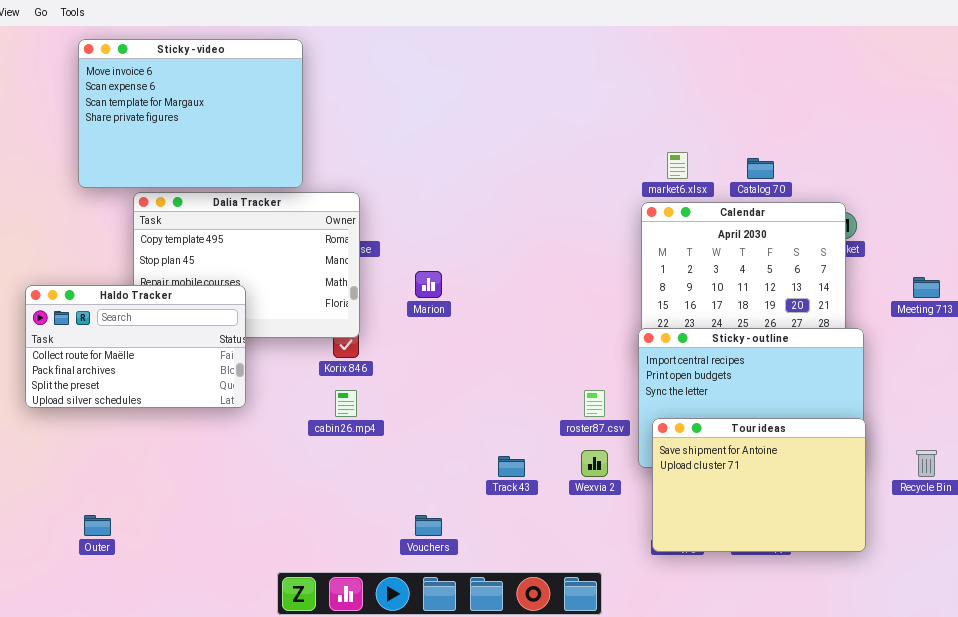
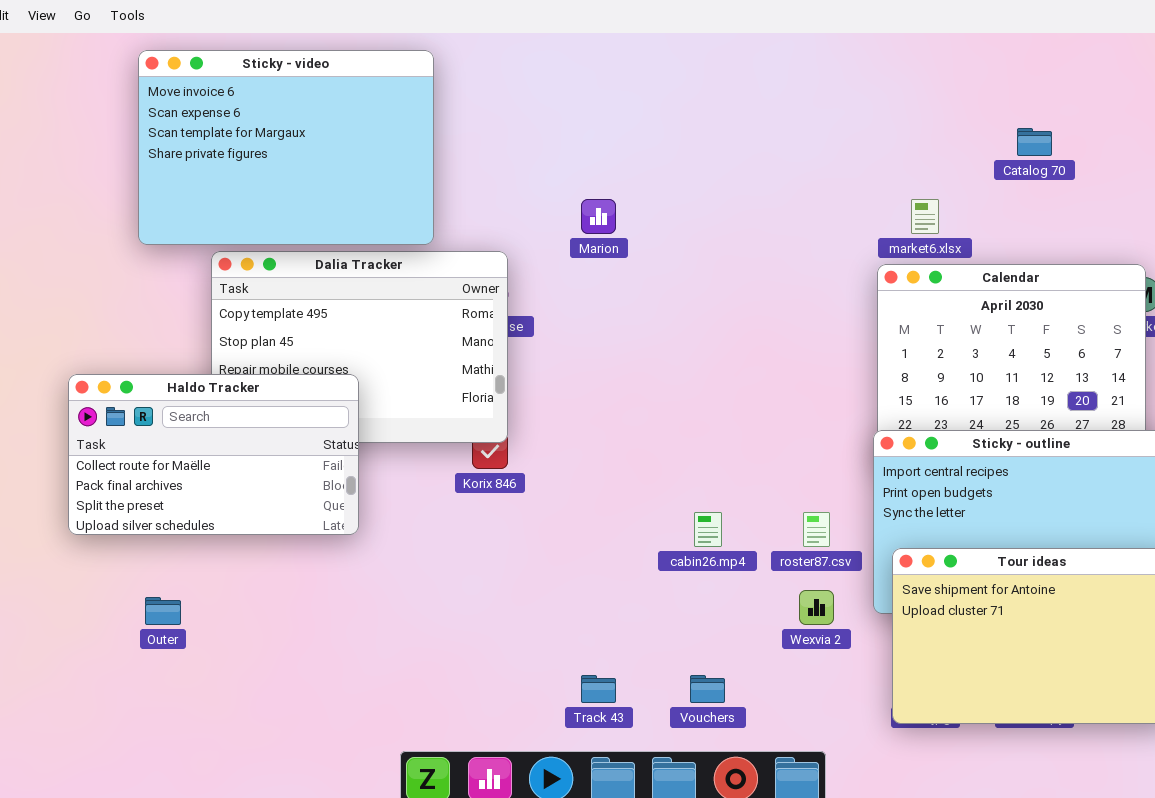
Catalog 70: [747,158,774,179] -> [1017,128,1052,156], moved
Marion: [415,271,442,298] -> [581,199,616,234], moved
cabin26.mp4: [335,390,357,417] -> [694,512,722,547], moved
Track 43: [498,456,525,477] -> [581,675,616,703], moved
Outer: [84,515,111,536] -> [145,597,181,625], moved
Vouchers: [415,515,442,536] -> [690,675,725,703], moved

